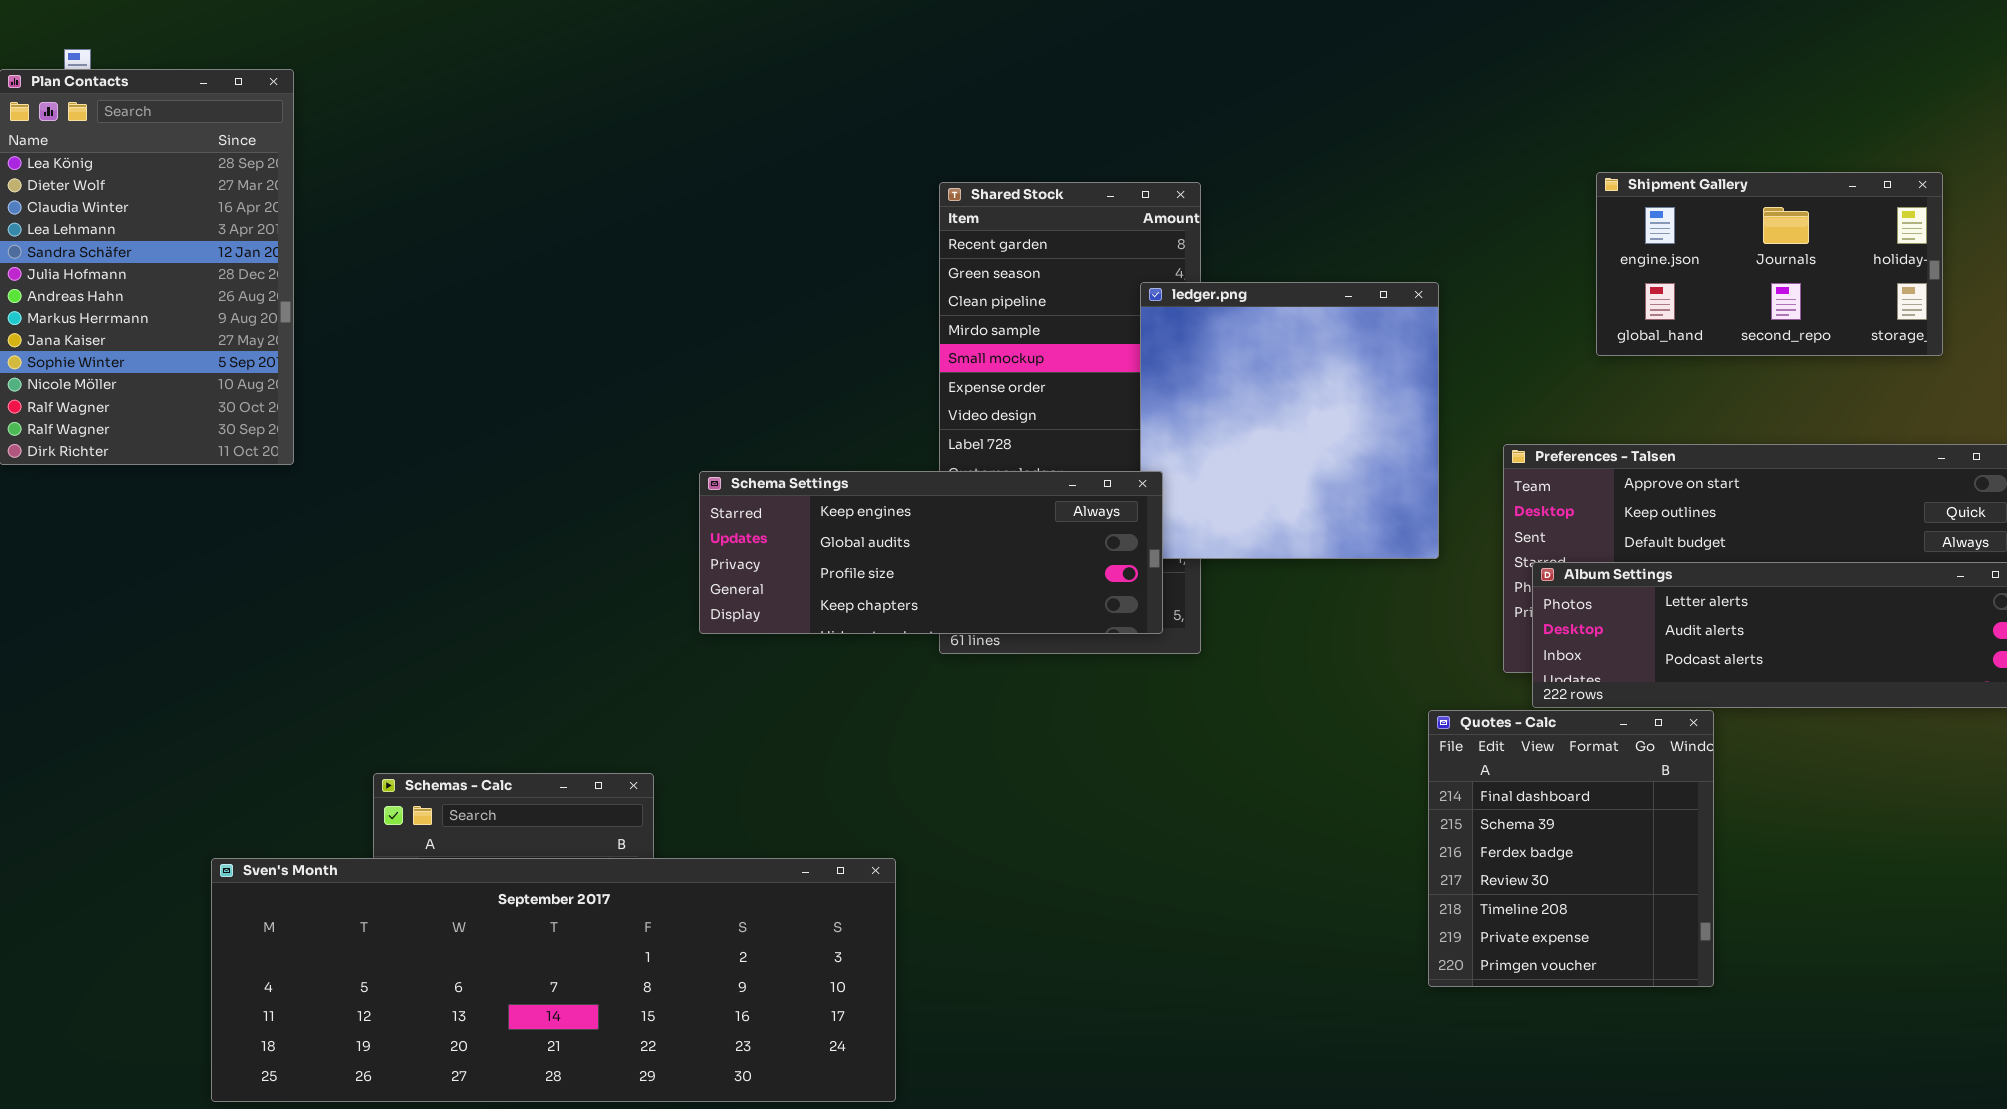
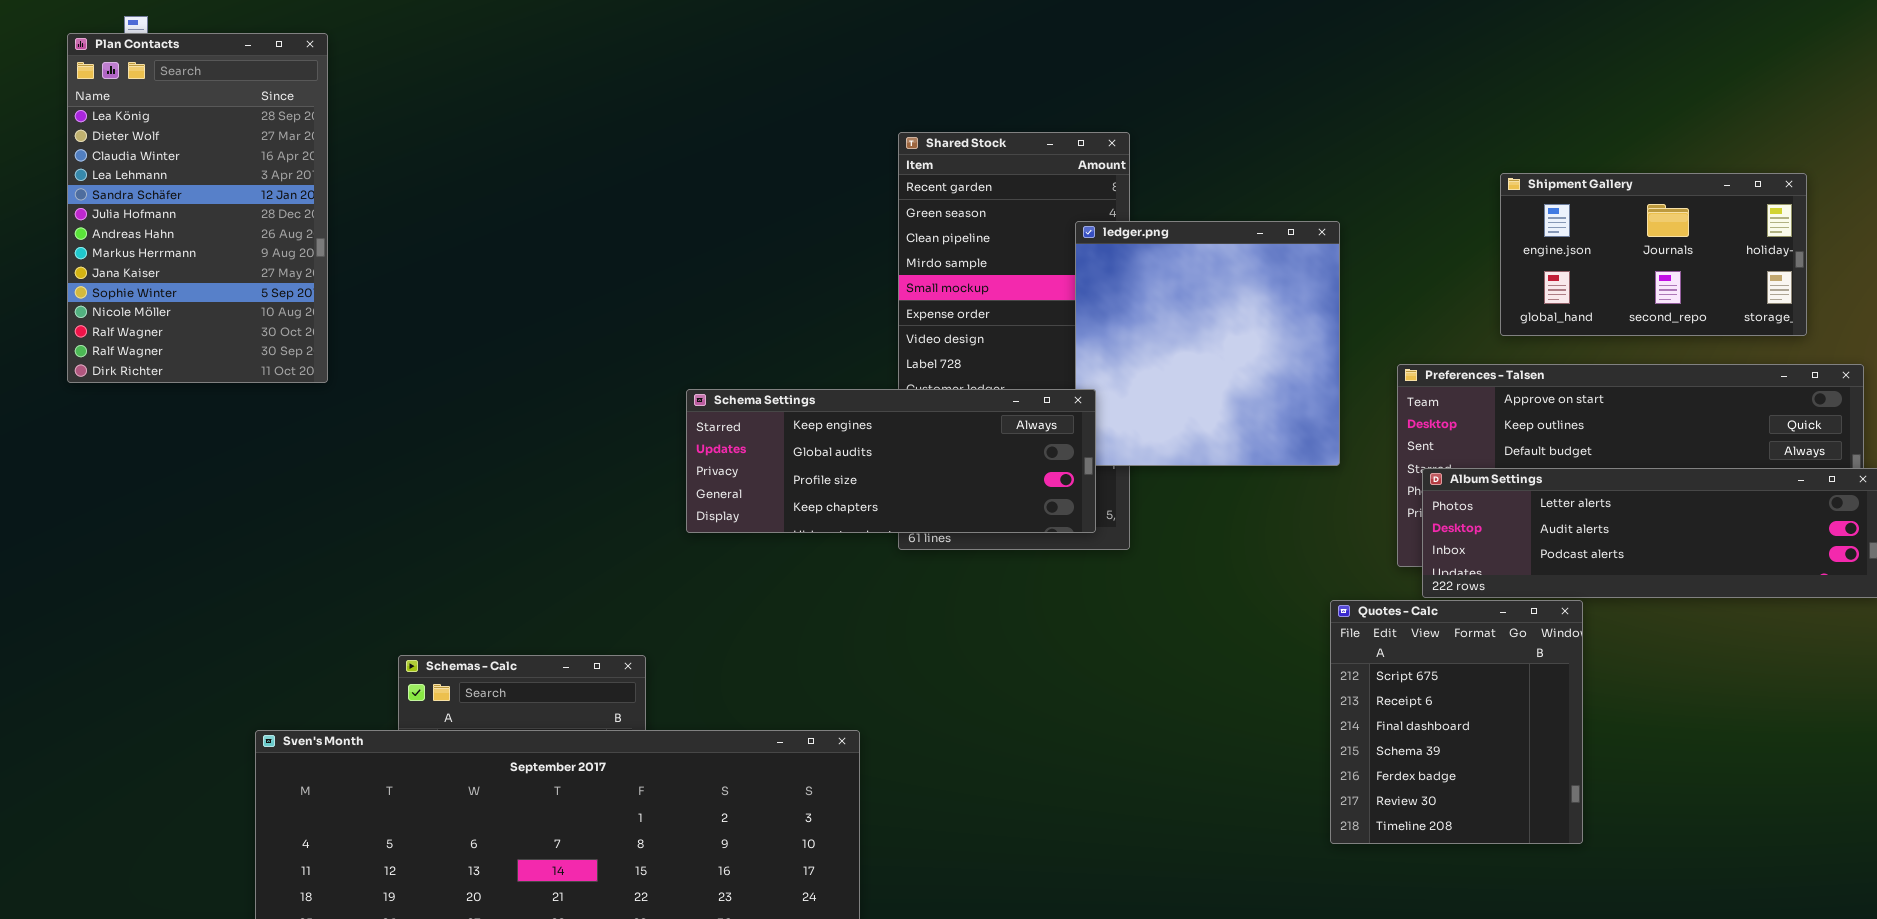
Shipment Gallery: [1596,172,1943,356] -> [1500,173,1807,336], moved
Quotes - Calc: [1428,710,1714,987] -> [1330,600,1583,844], scrolled up 2 rows

